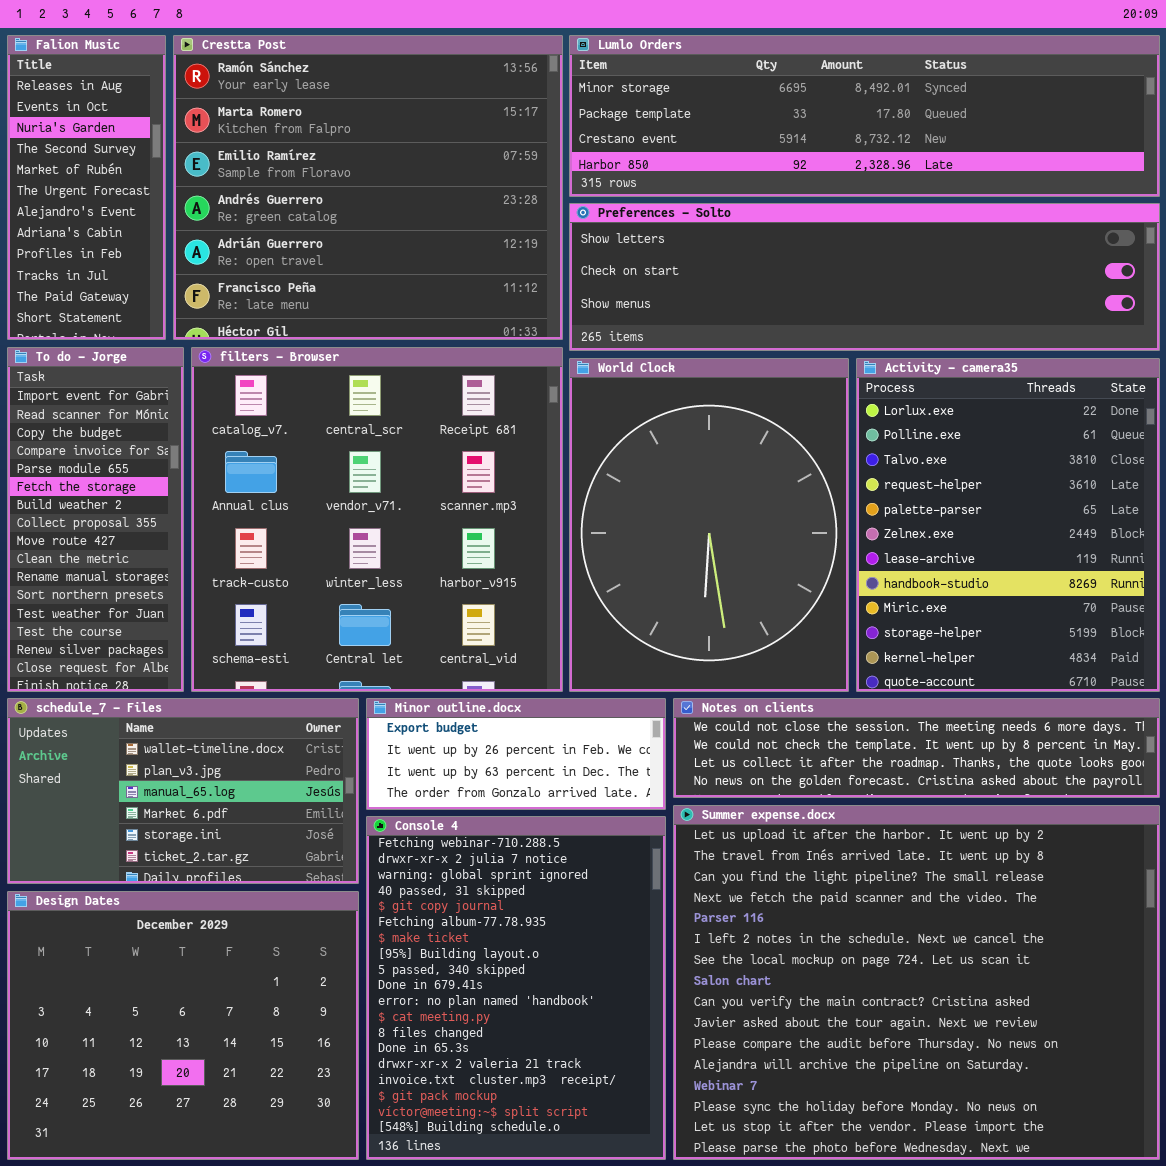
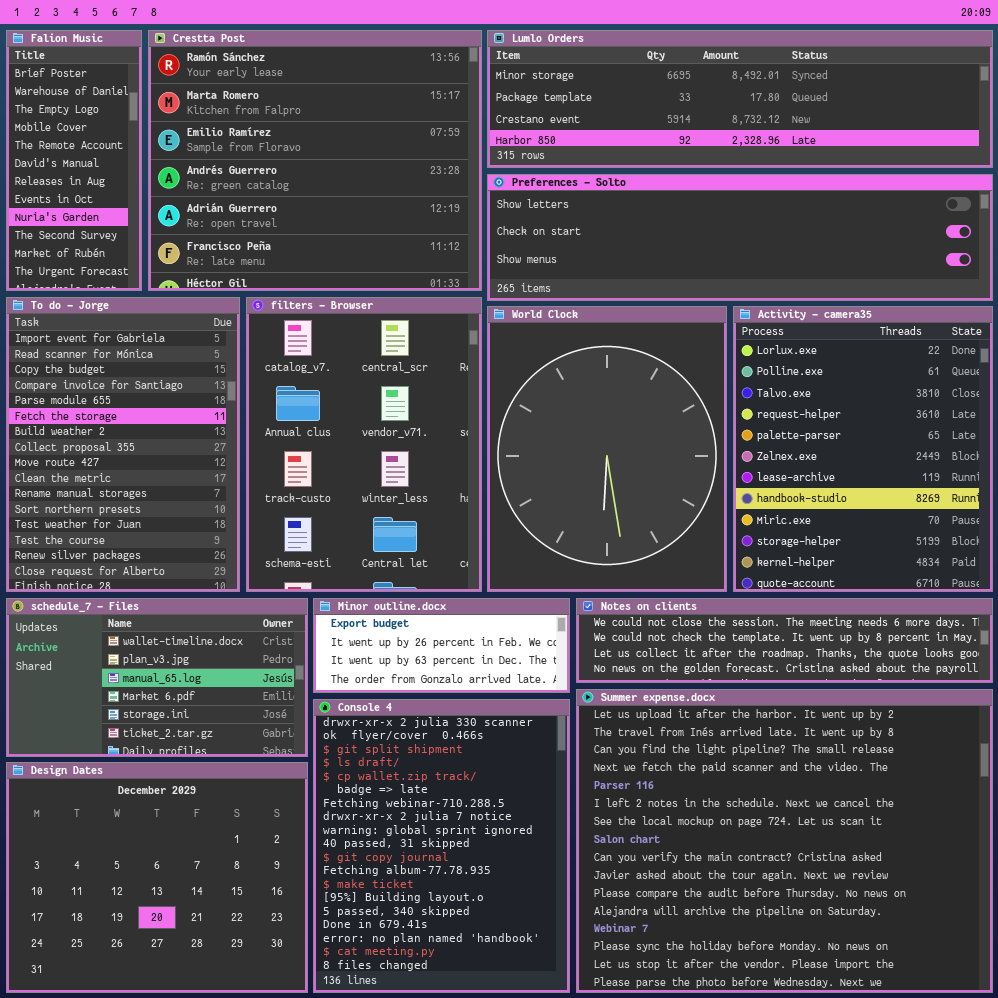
Falion Music: [7,35,166,340] -> [6,30,142,291], scrolled up 6 rows
To do - Jorge: [7,347,184,692] -> [6,297,240,592], resized
filters - Browser: [191,347,563,692] -> [246,297,482,592], resized
Console 4: [366,816,666,1160] -> [313,699,570,993], scrolled up 6 rows

